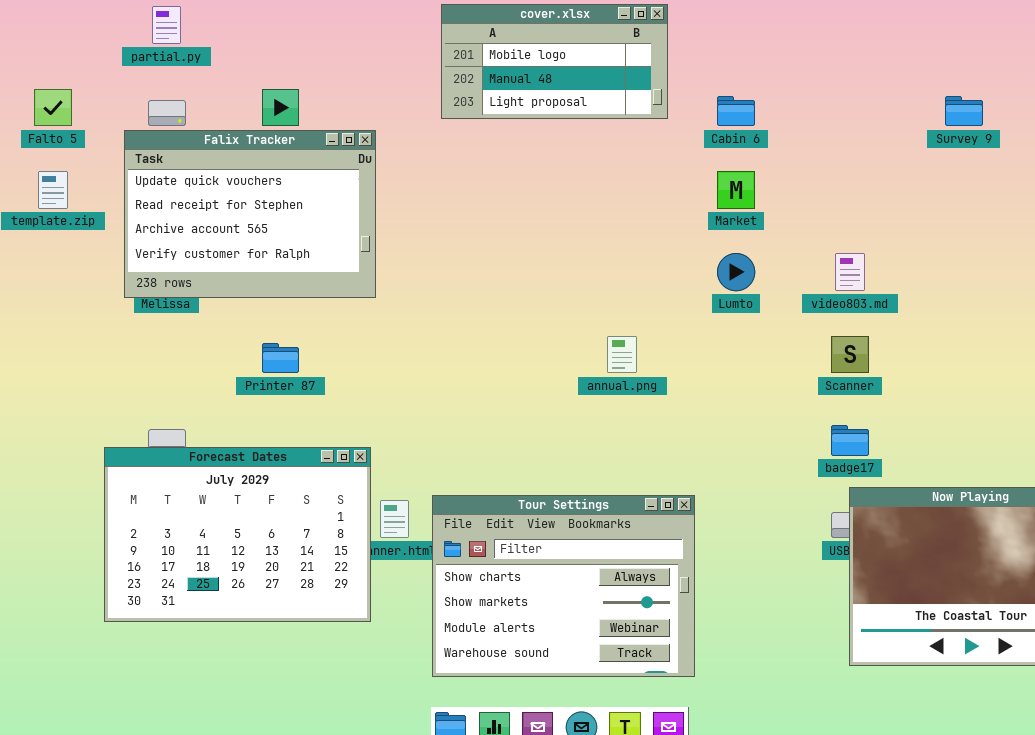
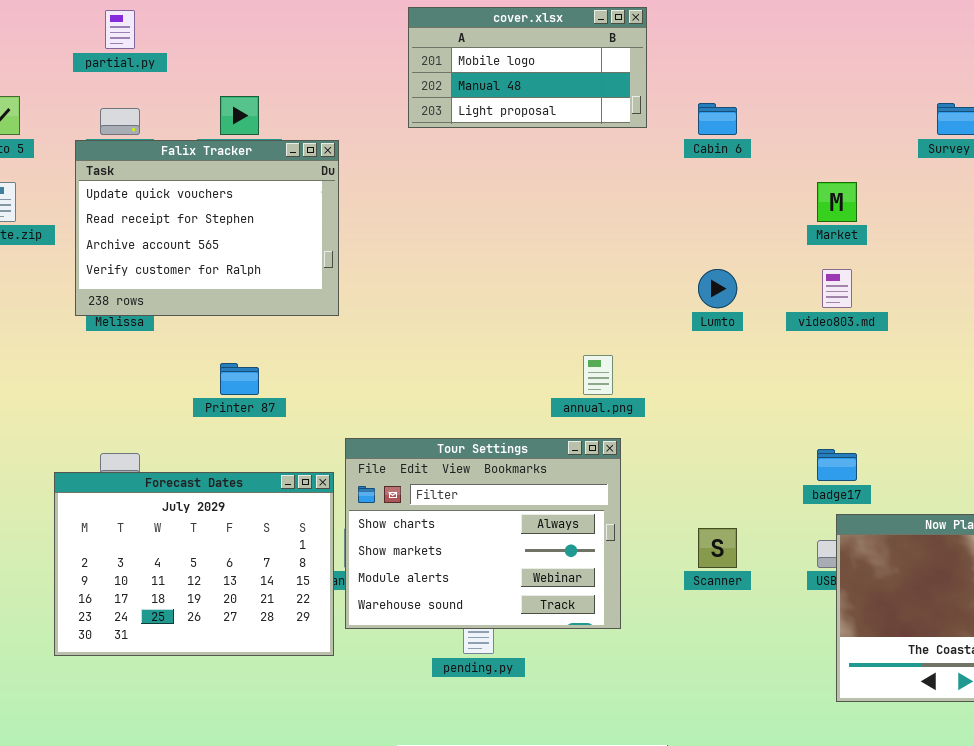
Market: [717,171,755,209] -> [817,182,857,222], moved
Scanner: [831,336,869,373] -> [698,528,737,568], moved
Tour Settings: [432,495,695,677] -> [345,438,621,629], moved

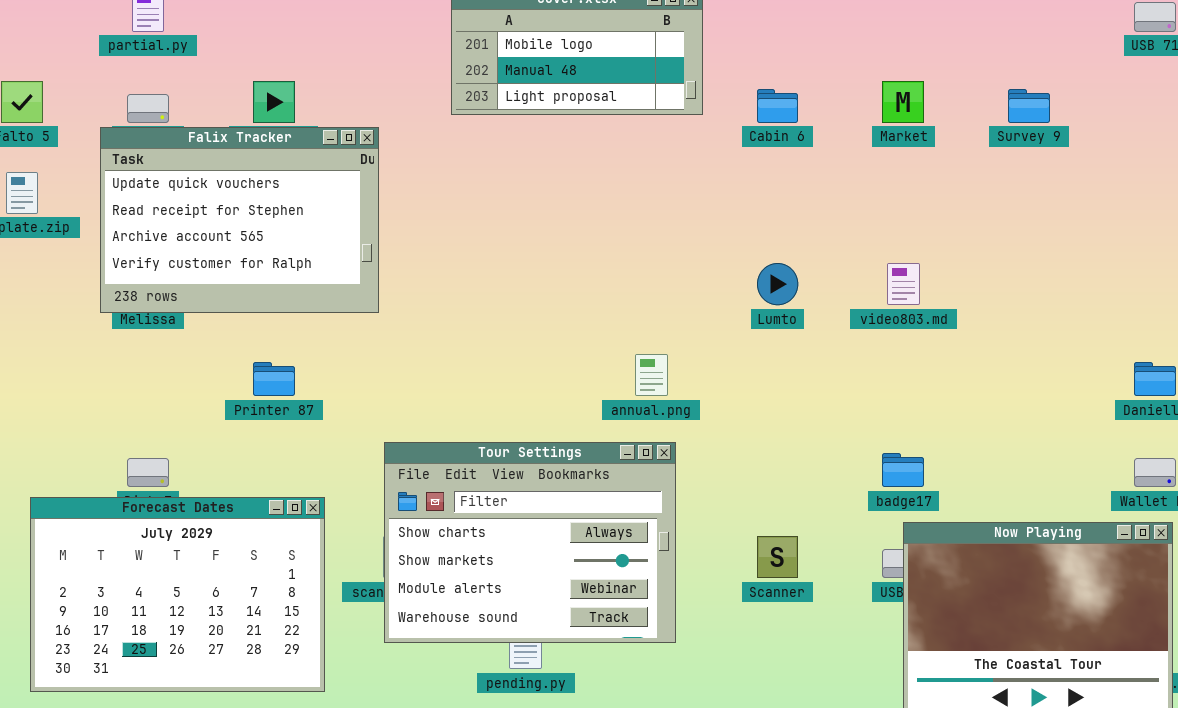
Market: [817,182,857,222] -> [882,81,924,123], moved
Forecast Dates: [54,472,334,656] -> [30,497,325,692], moved

